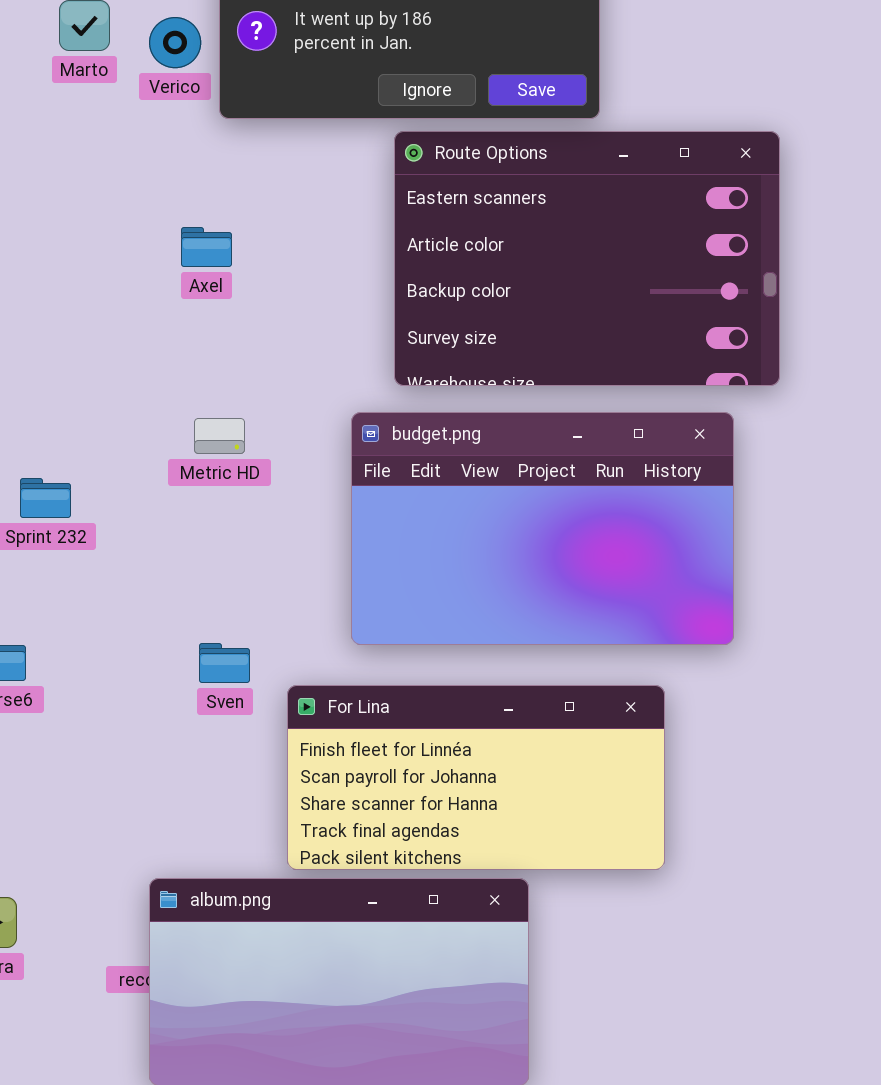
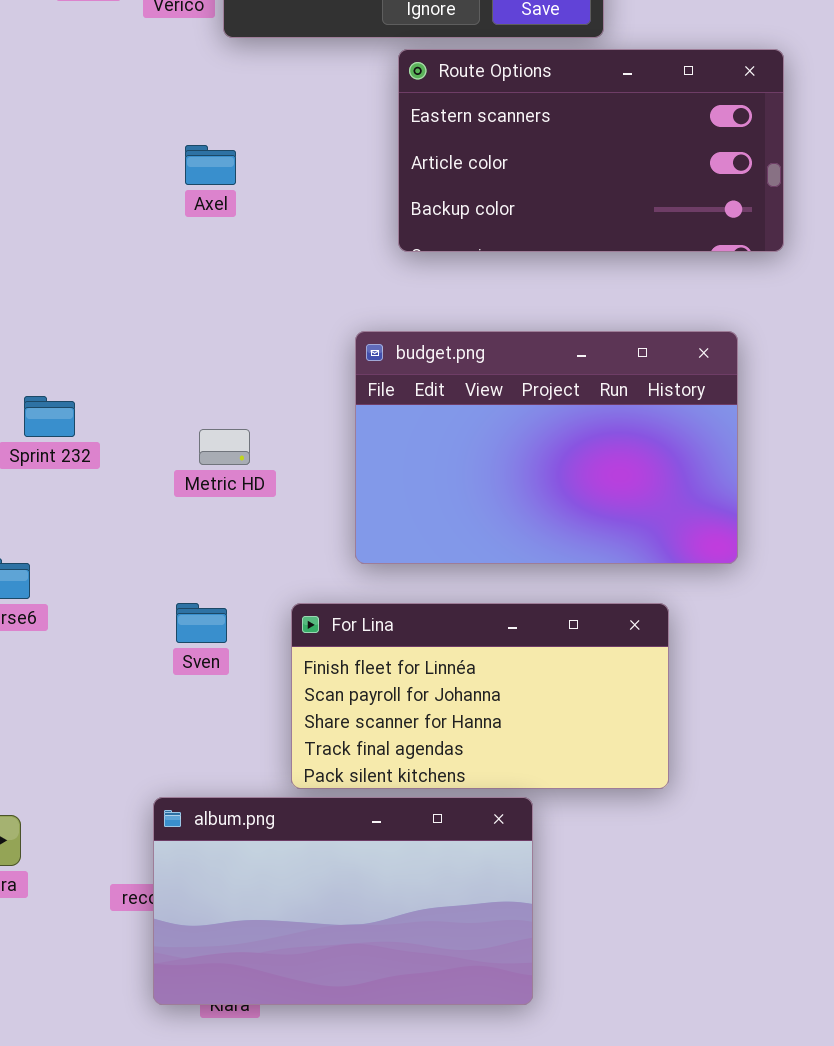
Route Options: [394,131,780,386] -> [398,49,784,252], resized
Metric HD: [194,418,245,454] -> [199,429,250,465], moved
Sven: [199,643,250,683] -> [176,603,227,643], moved

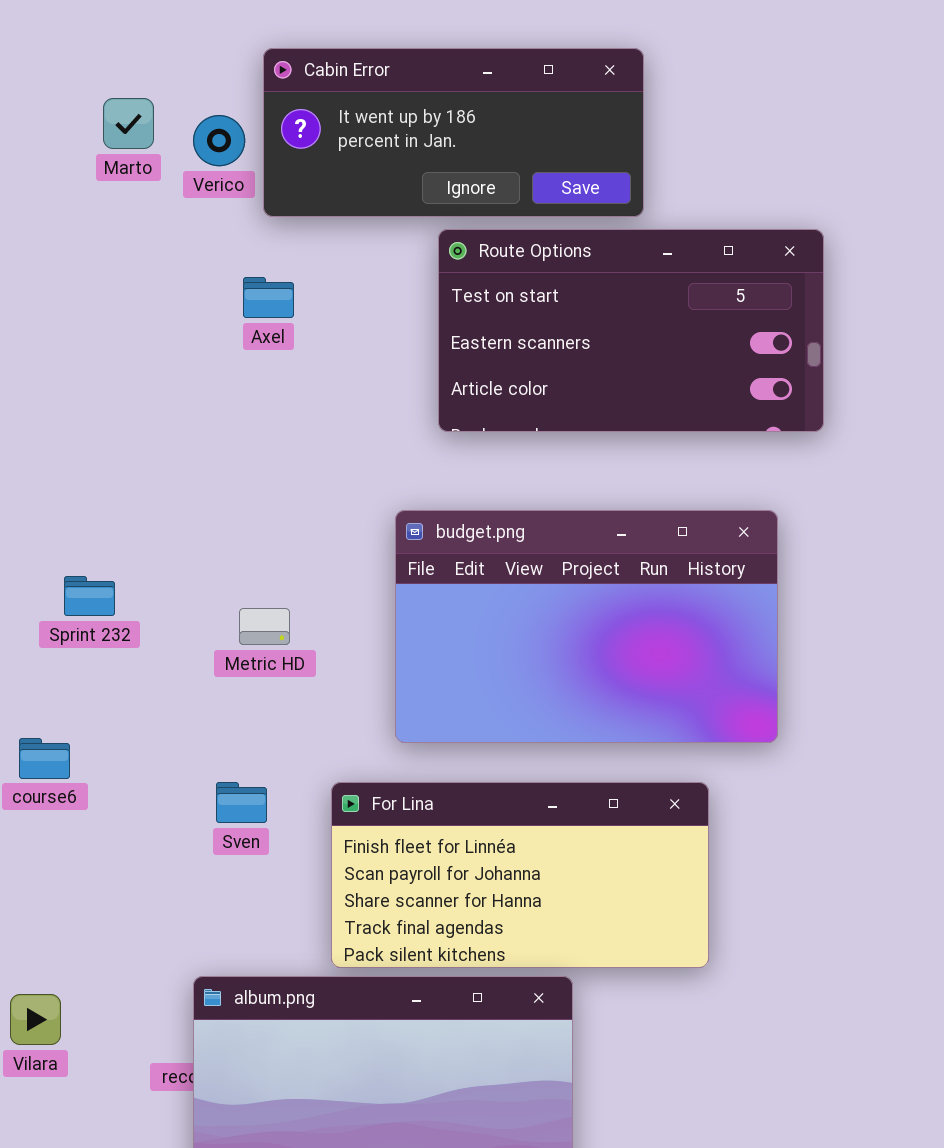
Route Options: [398,49,784,252] -> [438,229,824,432], scrolled up 1 row
Axel: [185,145,236,185] -> [243,277,294,318], moved

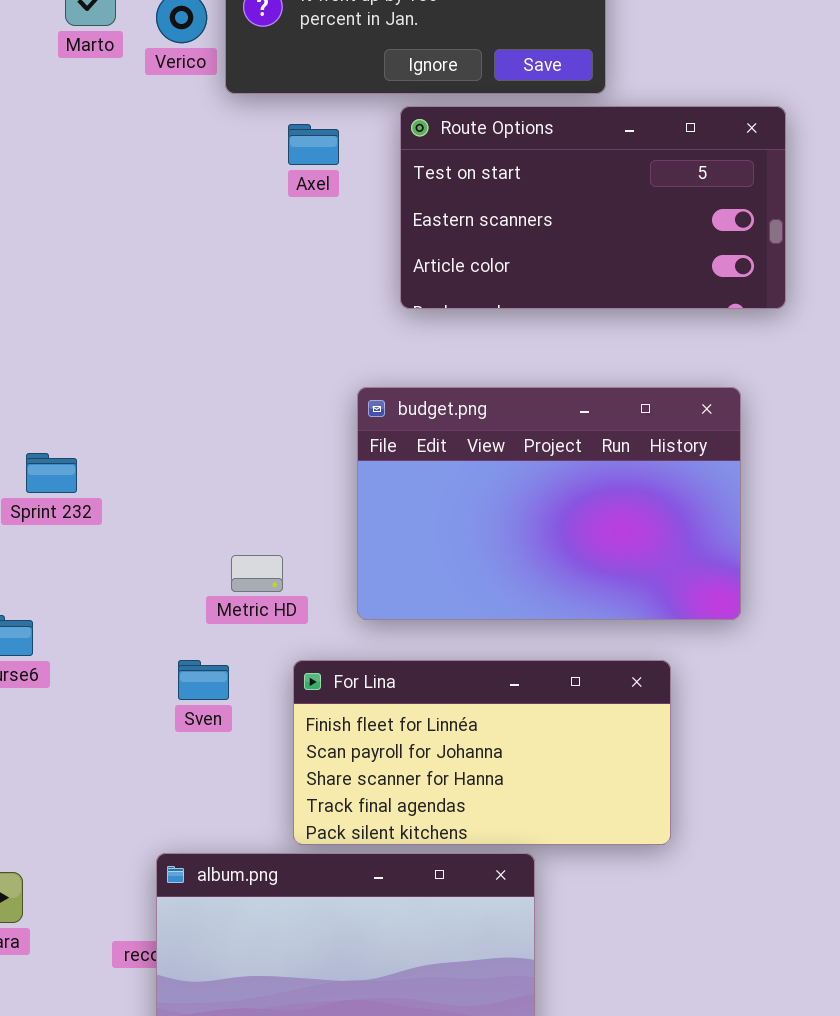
Axel: [243,277,294,318] -> [288,124,339,165], moved
Metric HD: [239,608,290,645] -> [231,555,283,592], moved

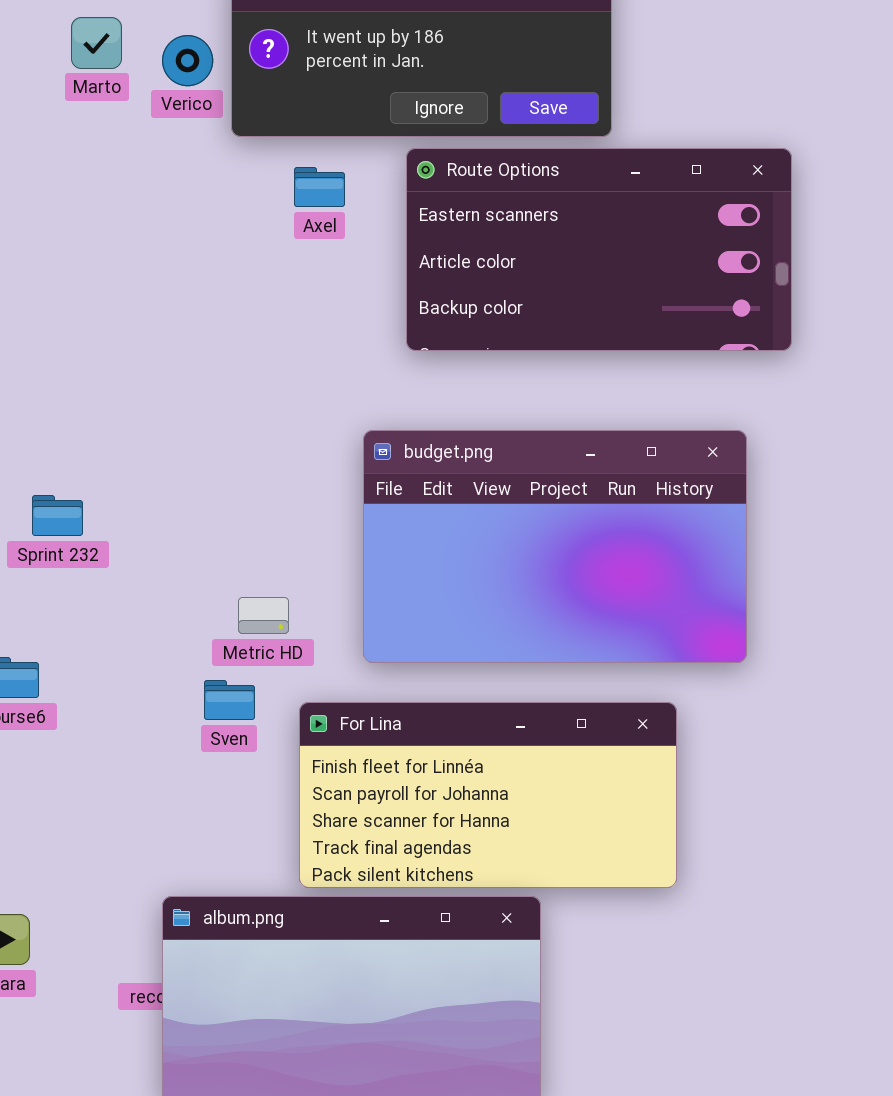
Route Options: [400,106,786,309] -> [406,148,792,351], scrolled down 1 row
Sven: [178,660,229,700] -> [204,680,255,720], moved

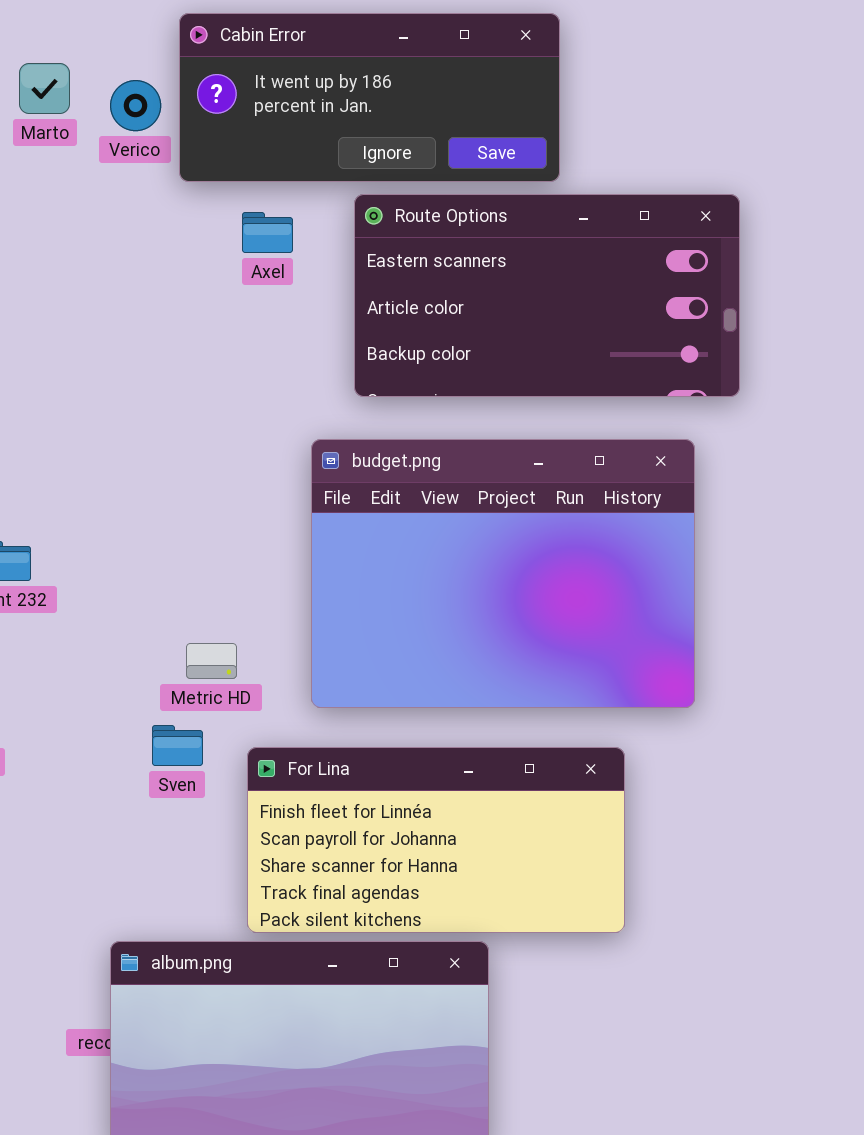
budget.png: [363,430,747,663] -> [311,439,695,708], resized

